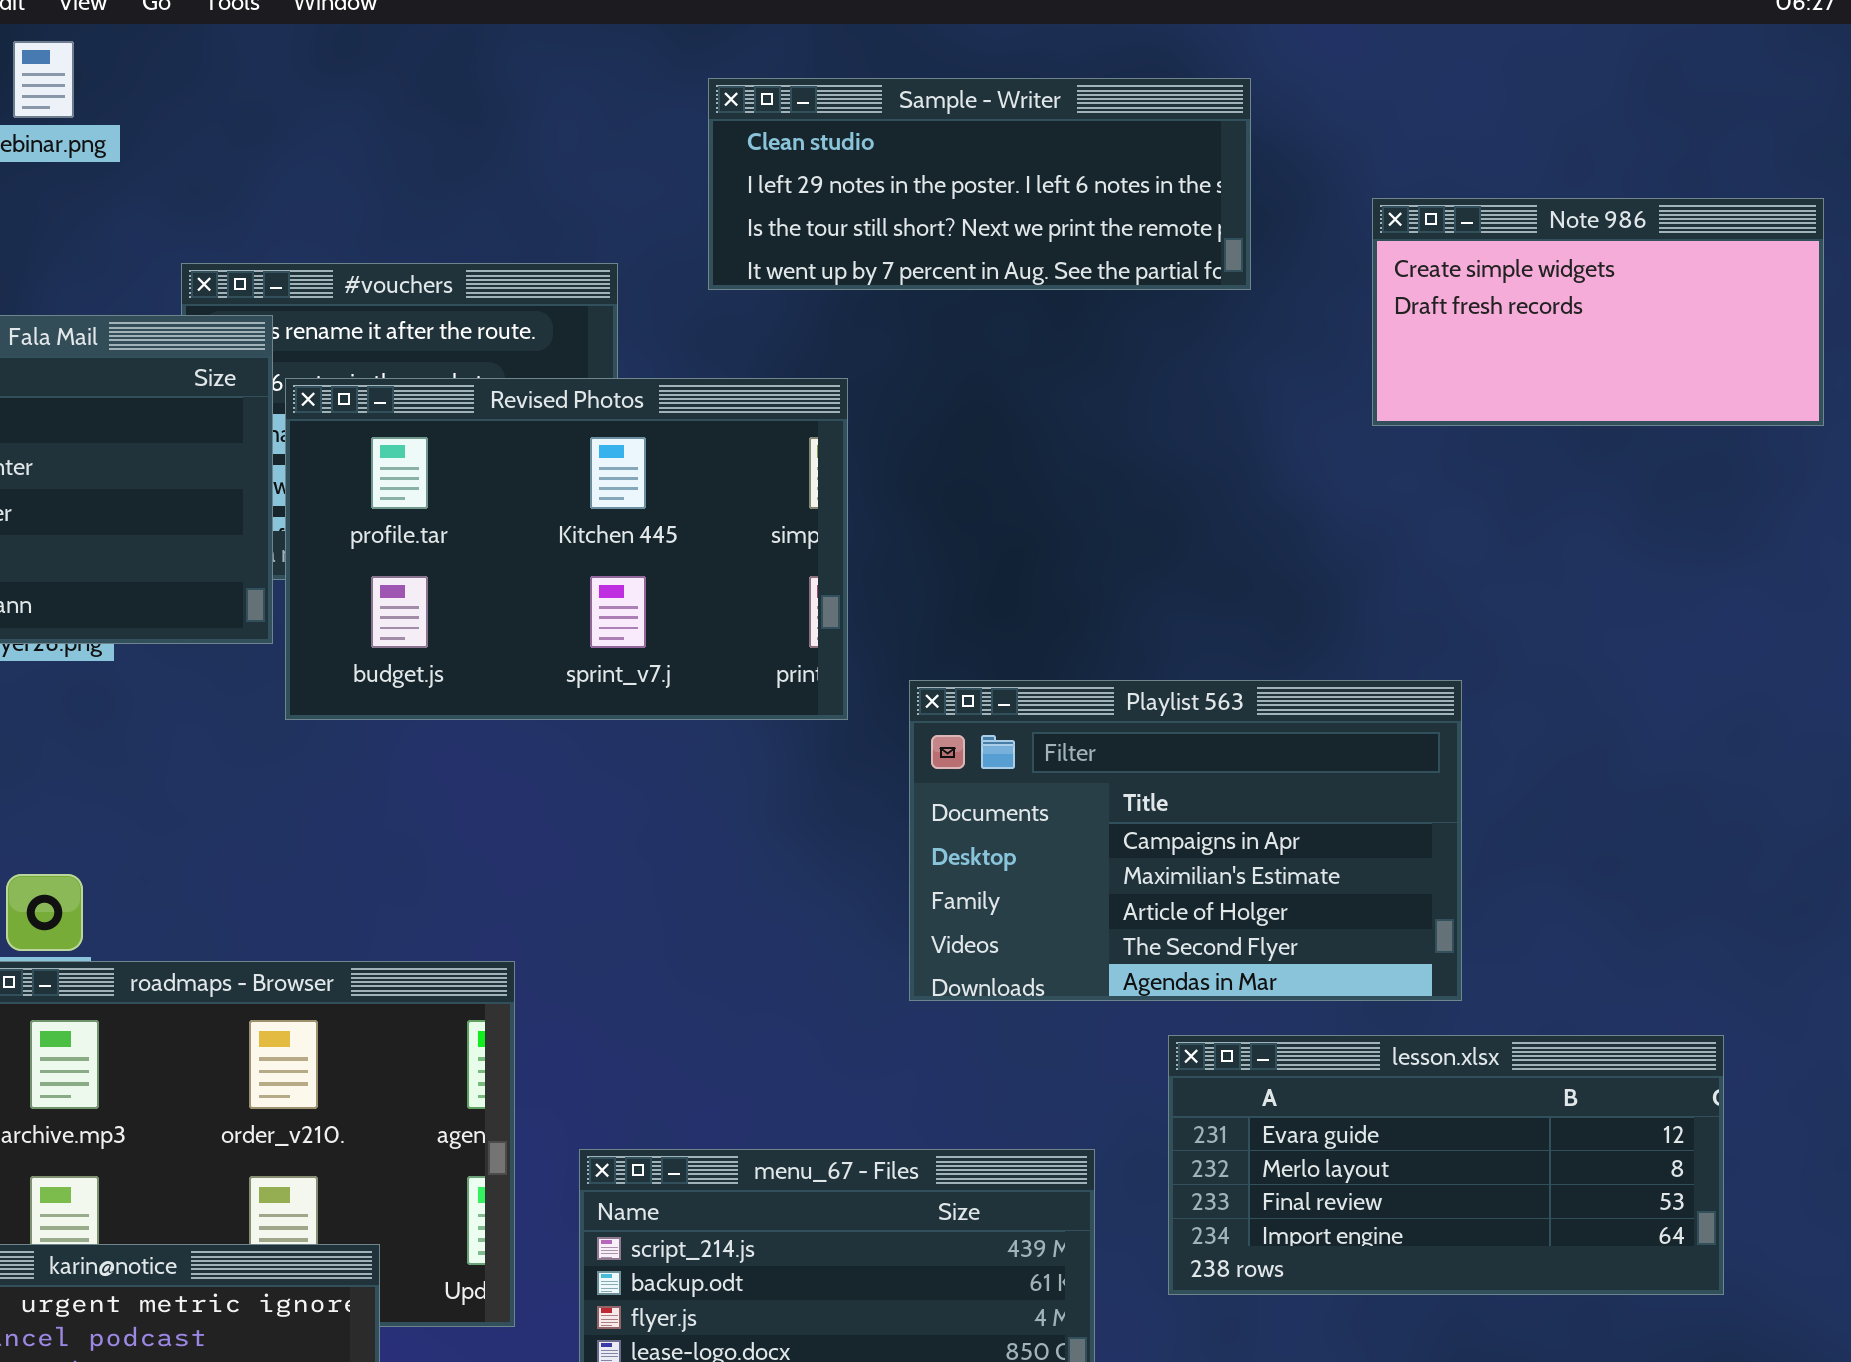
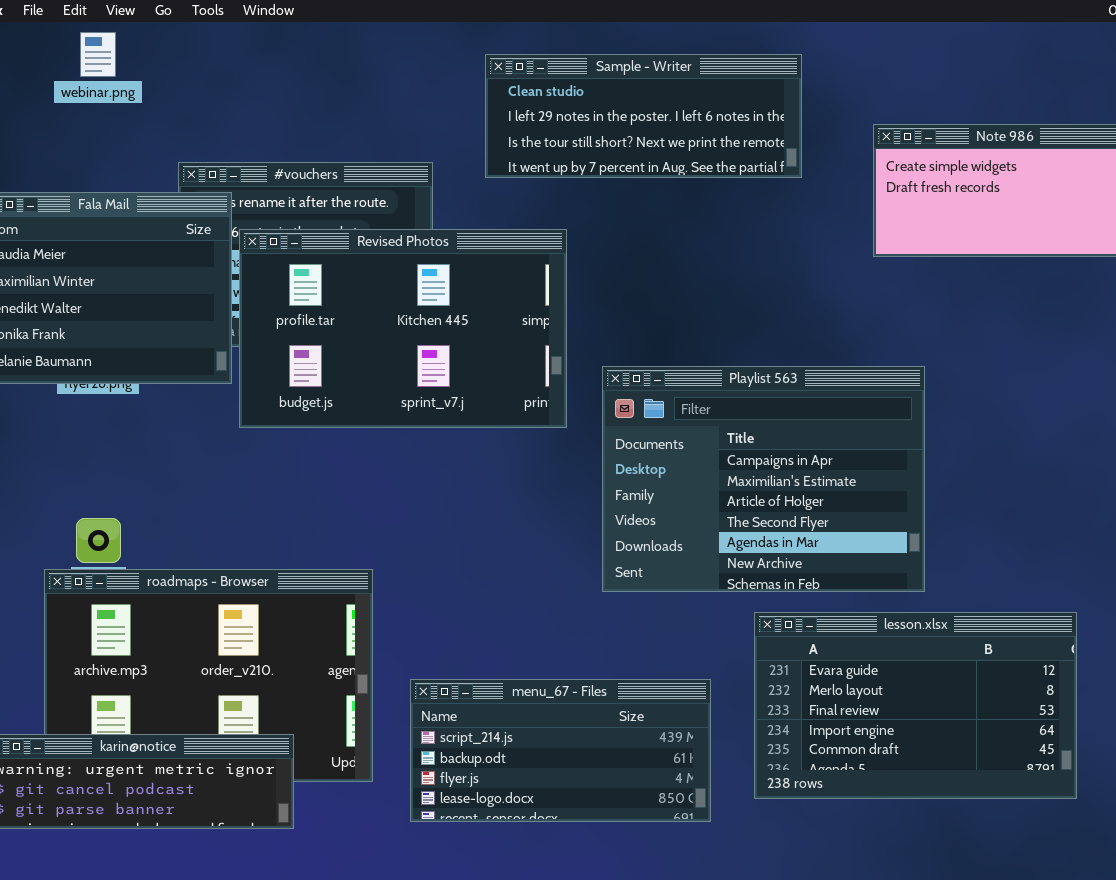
Playlist 563: [909,680,1462,1001] -> [602,366,925,592], resized
lesson.xlsx: [1168,1035,1724,1295] -> [754,612,1077,799], resized

